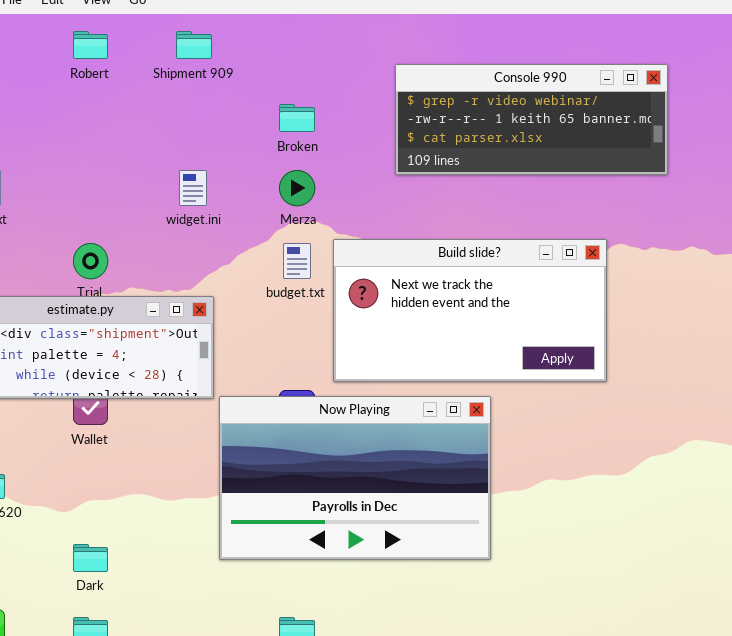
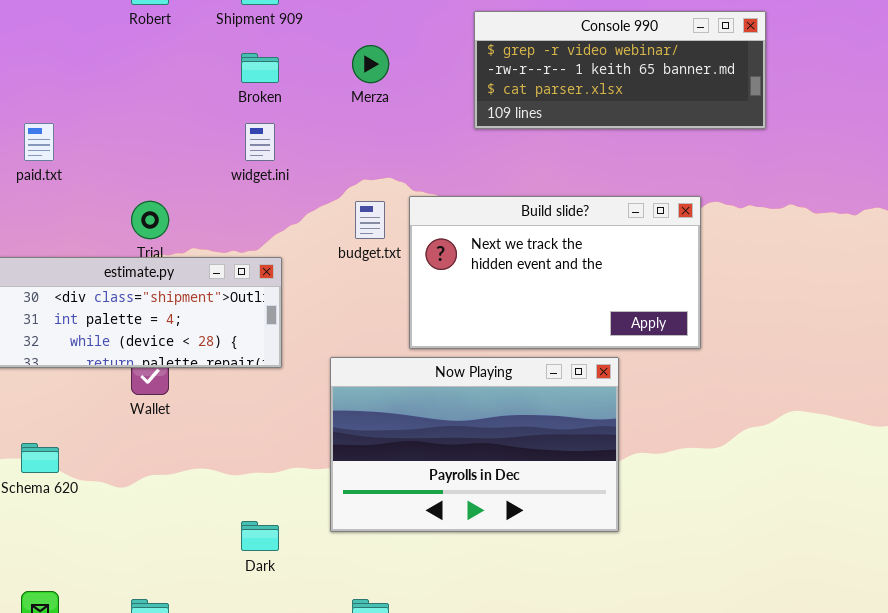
Broken: [279,104,315,132] -> [241,53,279,83], moved
Merza: [279,170,315,206] -> [352,45,389,83], moved
Now Playing: [219,396,491,560] -> [330,357,619,532], moved
Dark: [73,544,108,572] -> [241,521,279,551], moved

